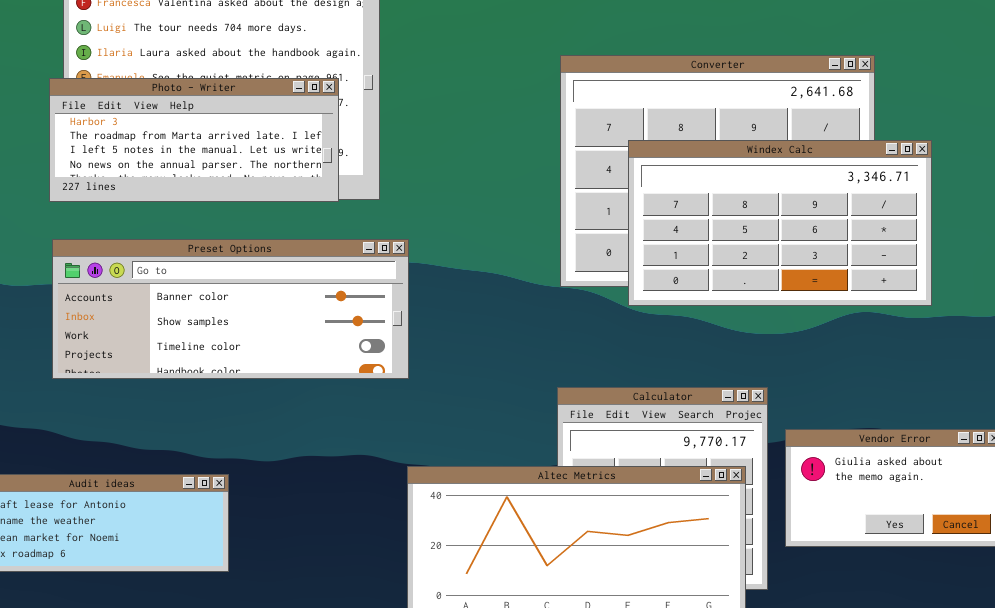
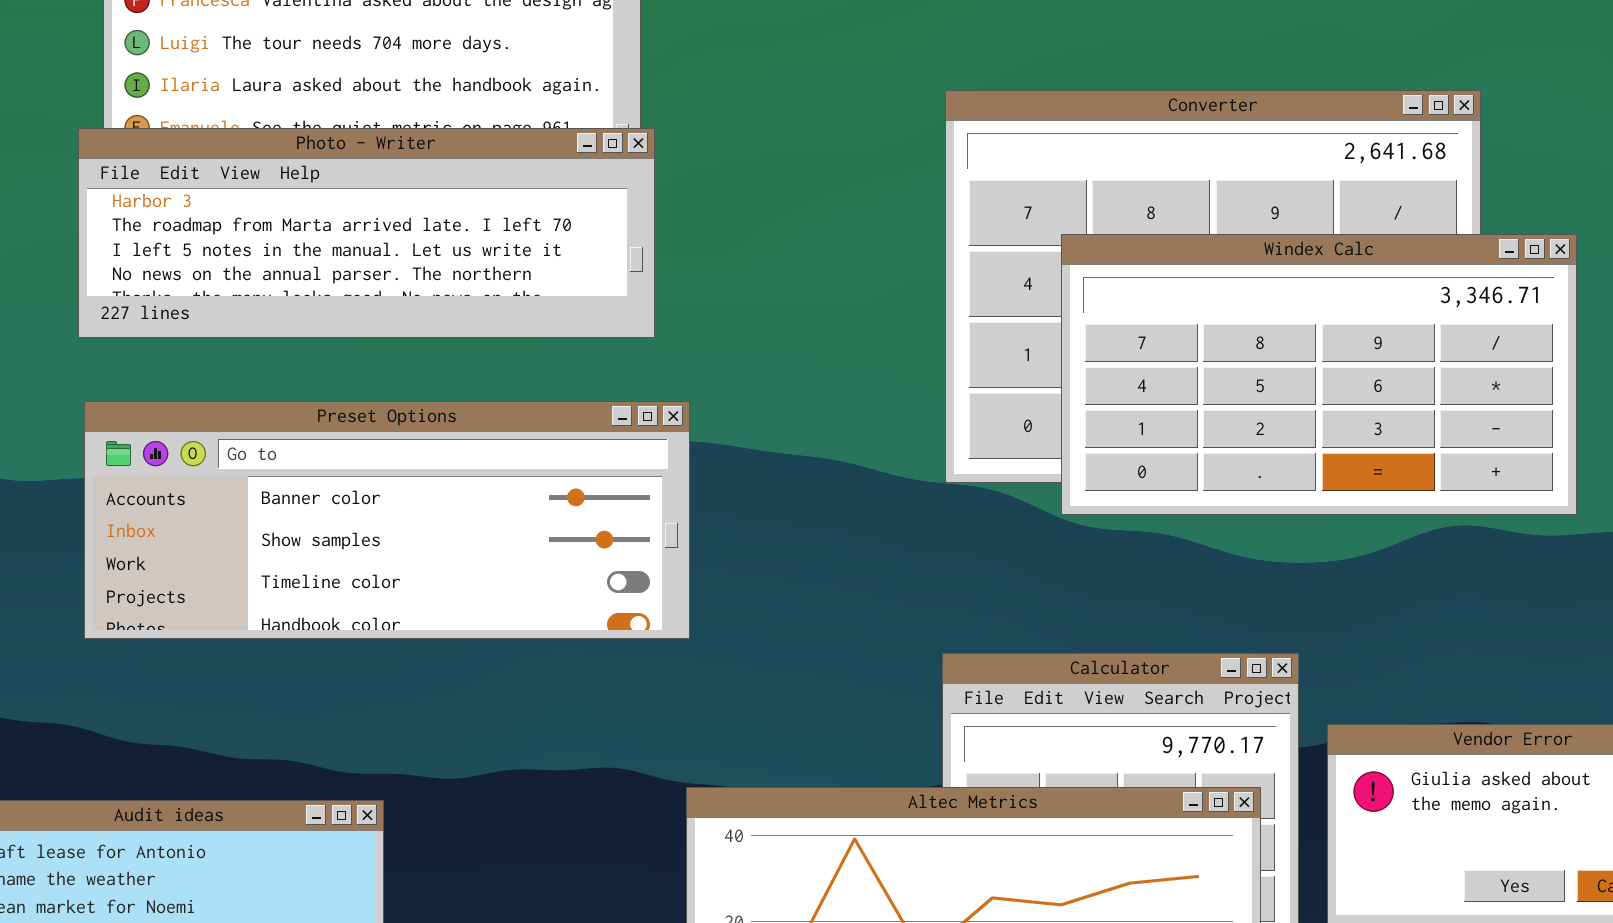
Photo - Writer: [49,78,339,202] -> [78,128,655,338], resized

